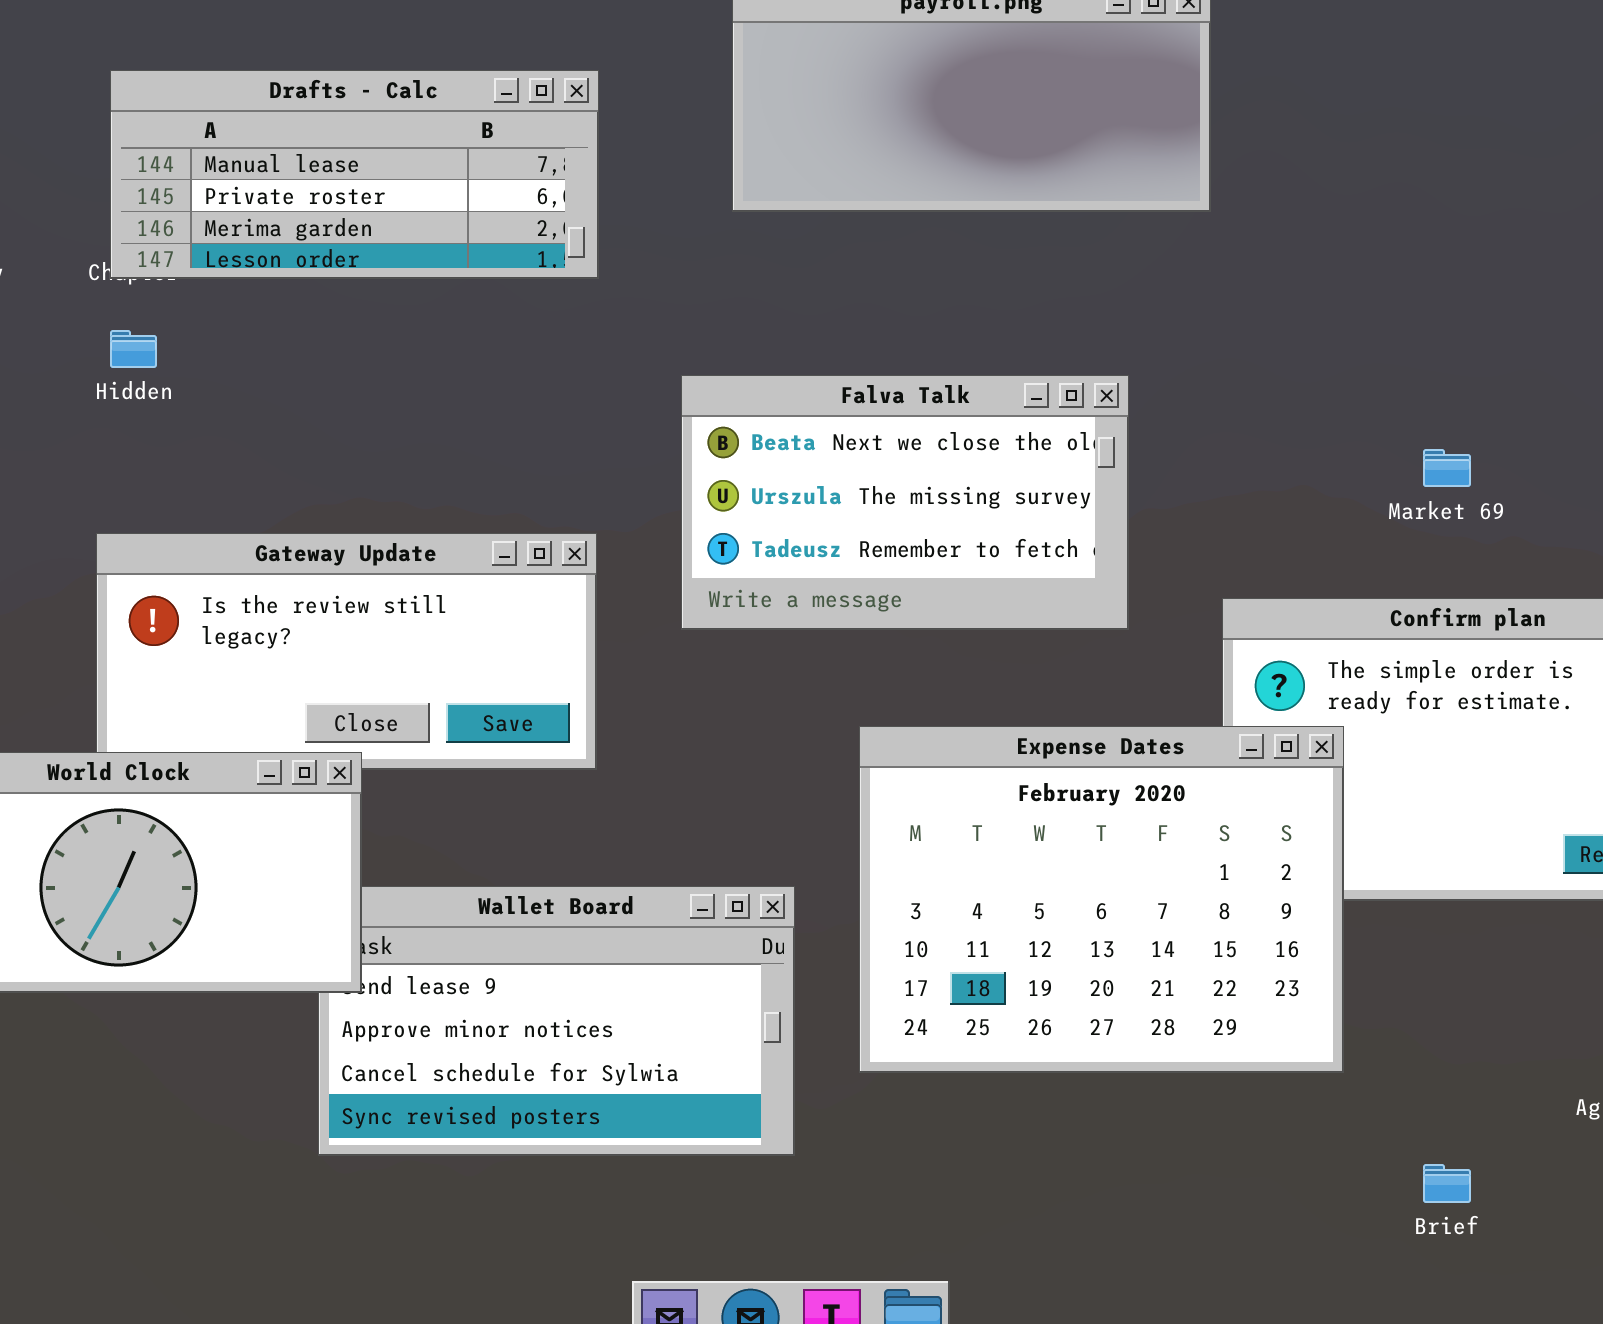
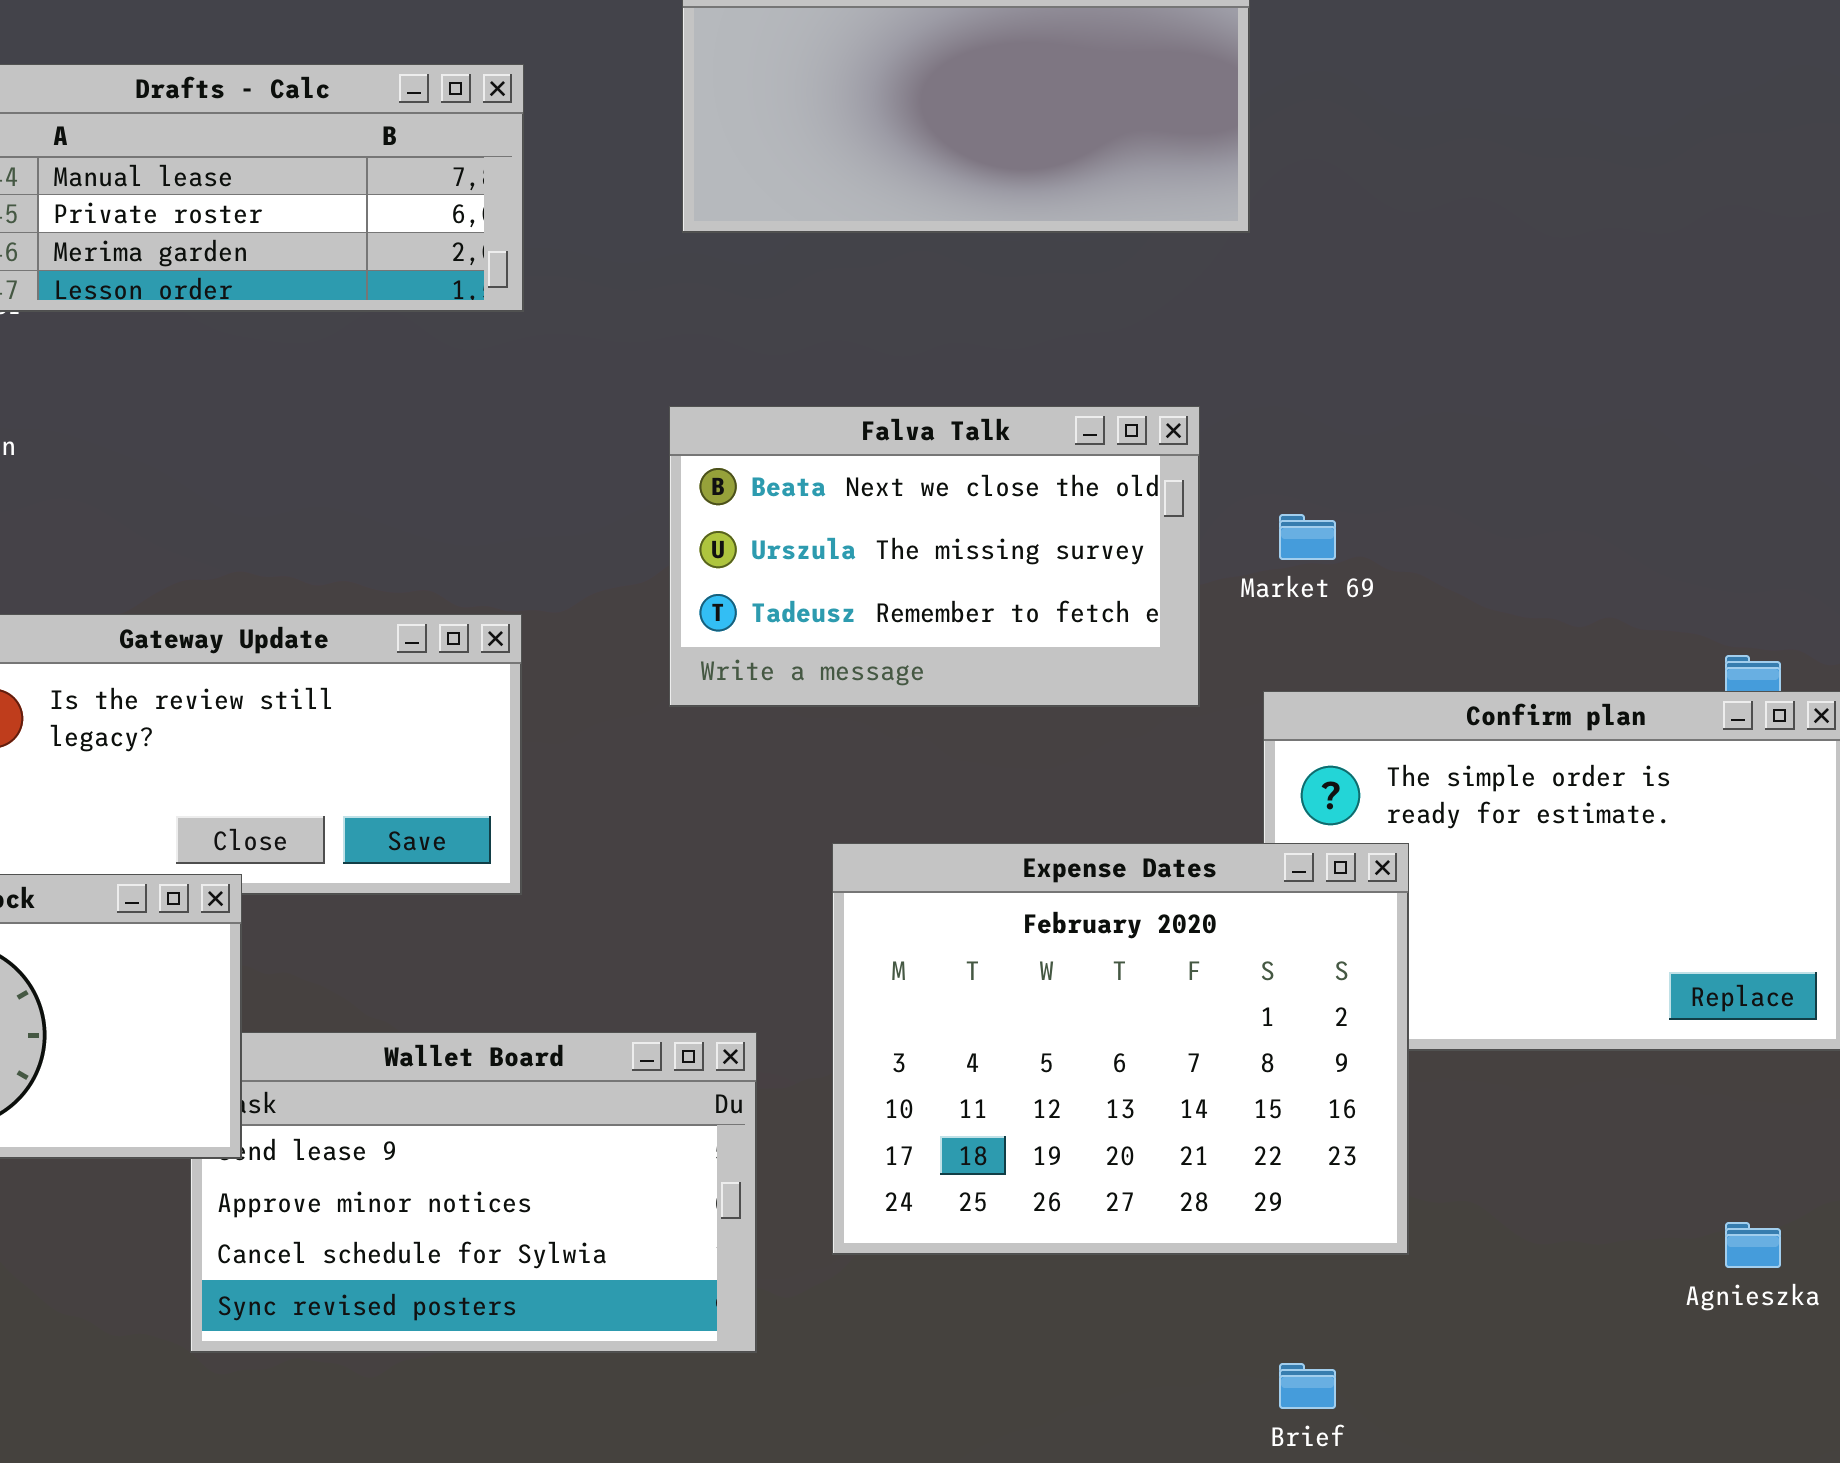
Falva Talk: [681,375,1129,630] -> [669,406,1200,707], moved
Market 69: [1423,449,1471,487] -> [1279,514,1336,560], moved
Brief: [1423,1164,1471,1203] -> [1279,1363,1336,1409], moved

